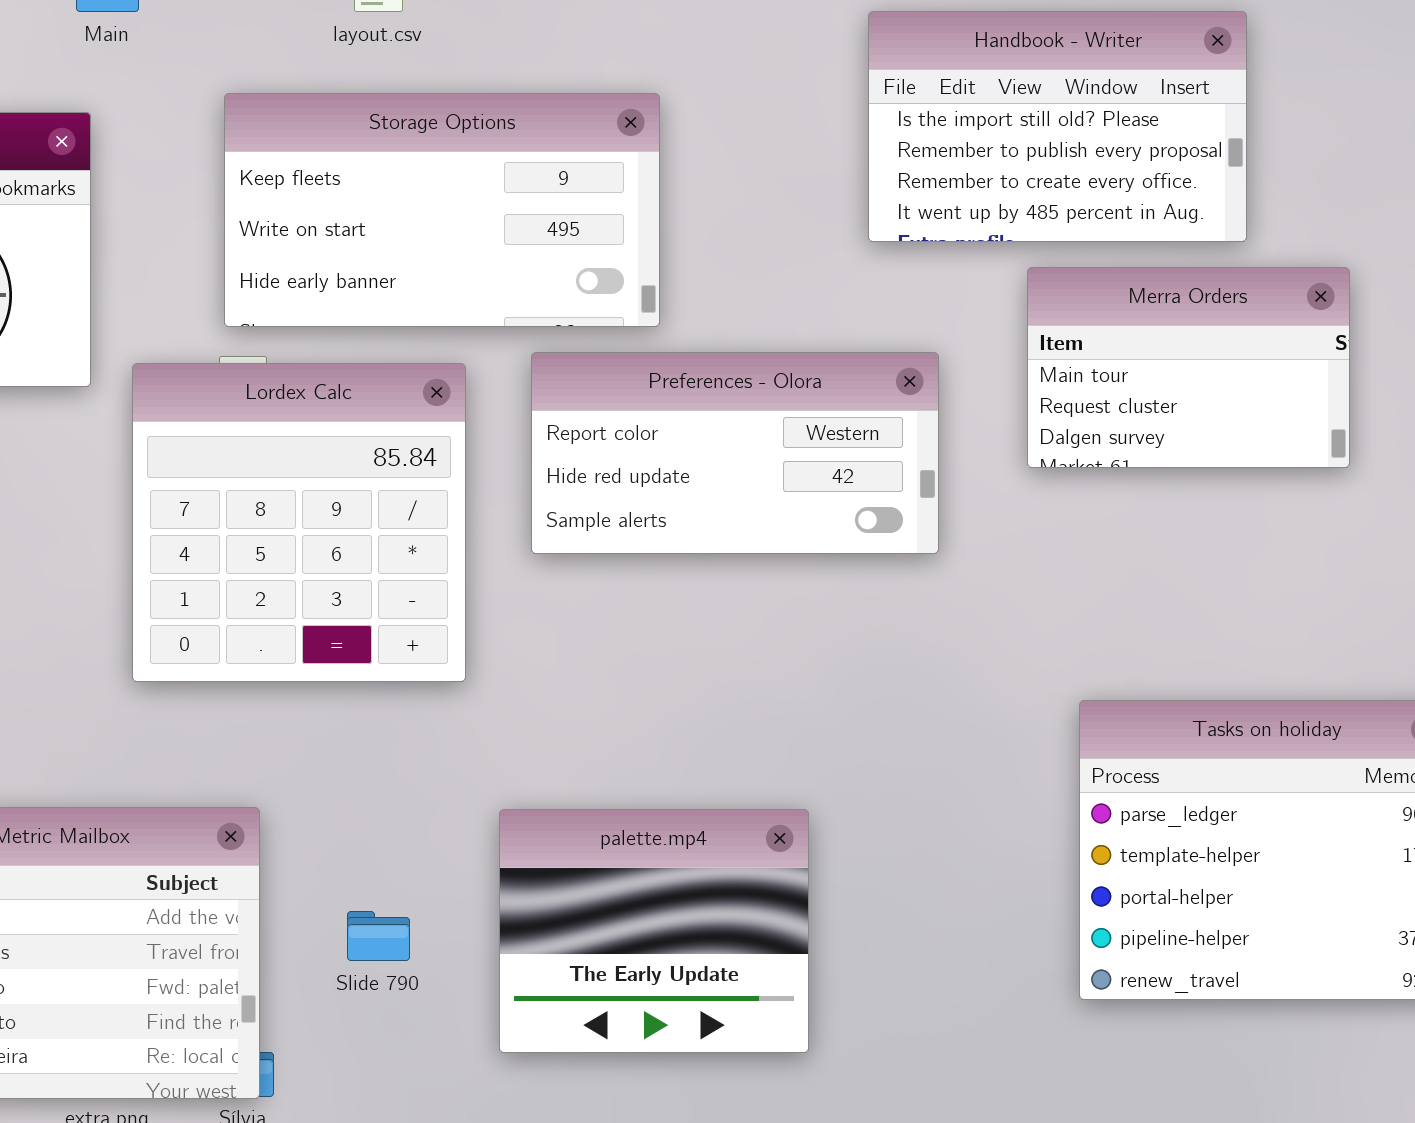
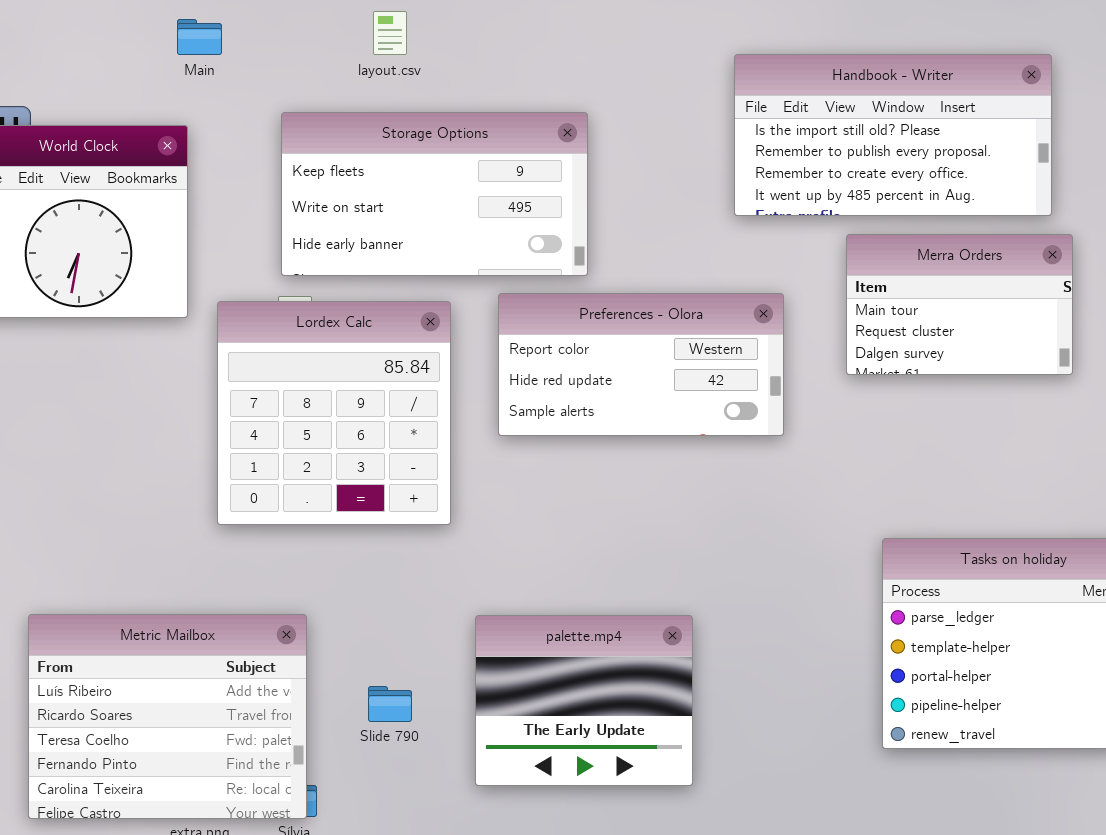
Handbook - Writer: [868,11,1247,242] -> [734,54,1052,216], resized

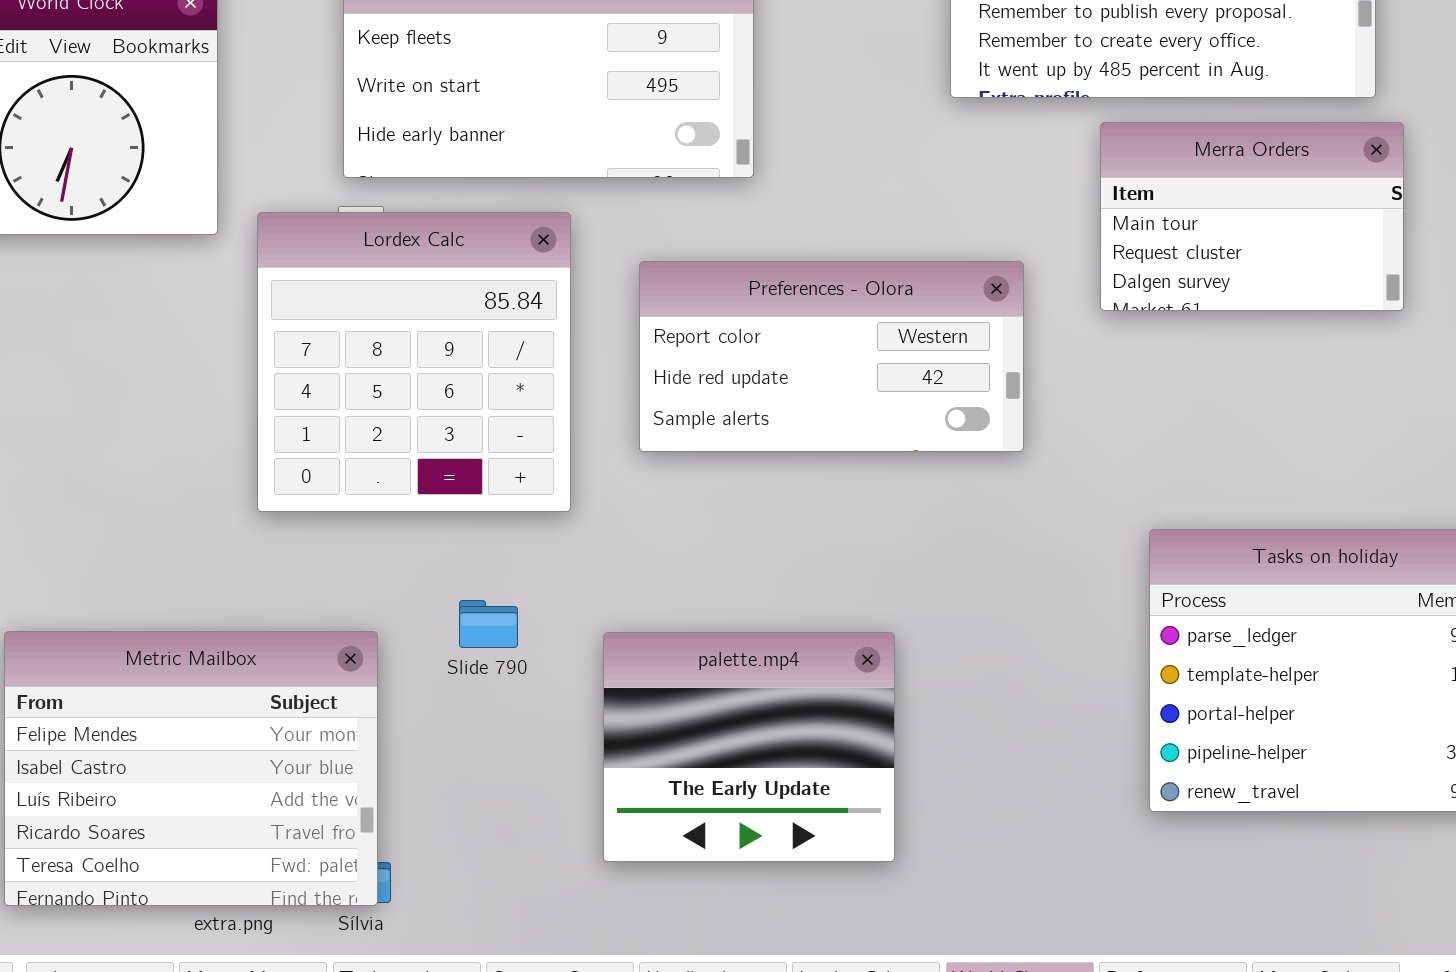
Preferences - Olora: [498,293,784,436] -> [639,261,1024,452], moved
Metric Mailbox: [28,614,307,819] -> [4,631,378,906], scrolled up 2 rows
Slide 790: [368,686,412,722] -> [459,600,518,648], moved

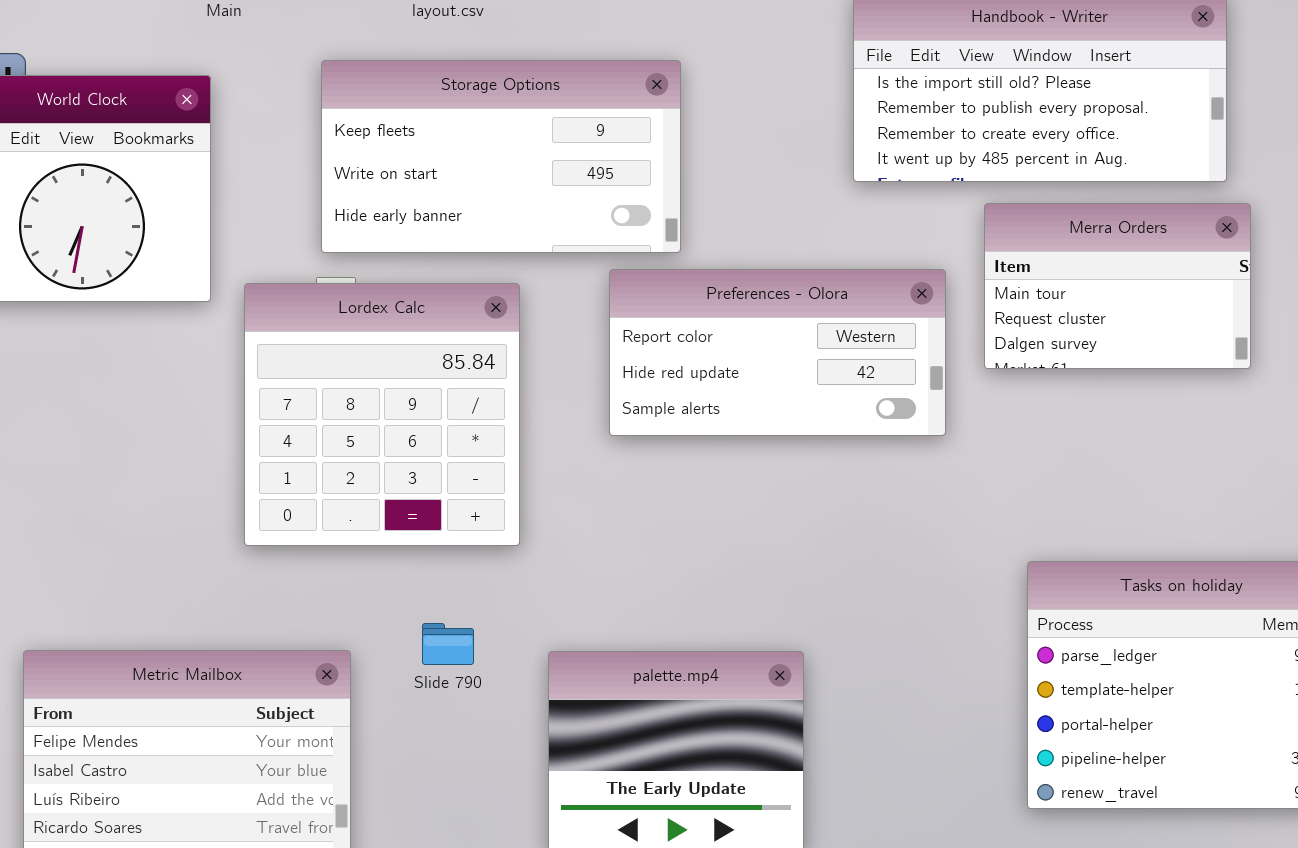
Preferences - Olora: [639,261,1024,452] -> [609,269,946,436], moved

